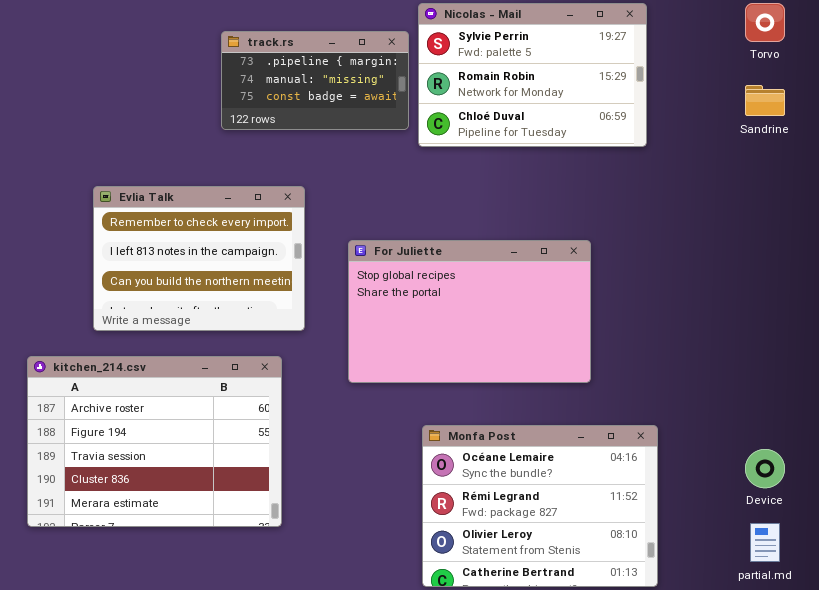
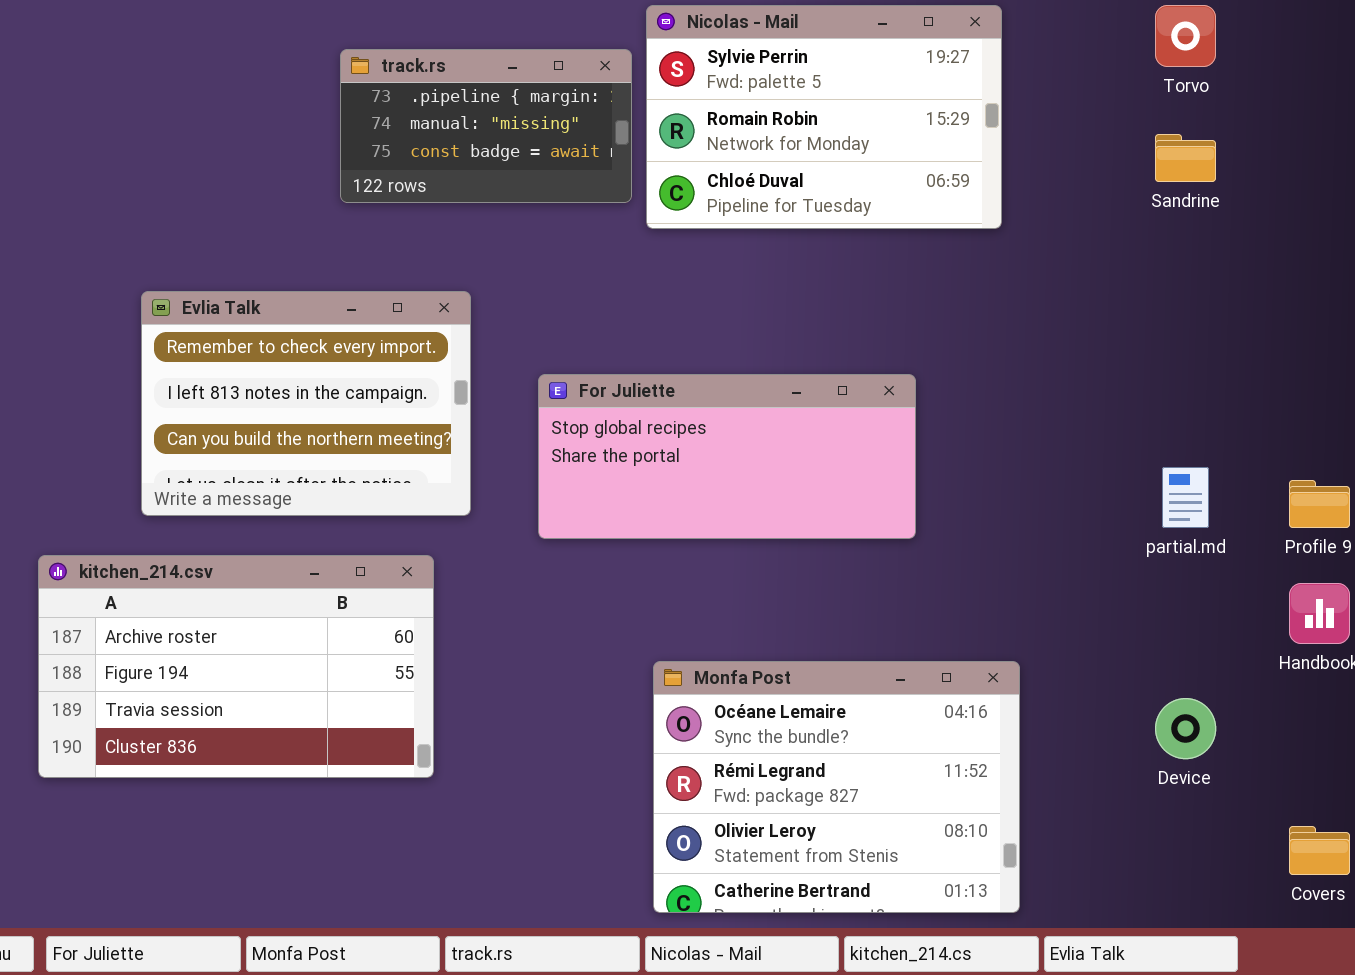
For Juliette: [348,240,591,383] -> [538,374,916,539], resized
kitchen_214.csv: [27,356,282,527] -> [38,555,434,778], resized
partial.md: [750,523,780,562] -> [1162,467,1209,528], moved

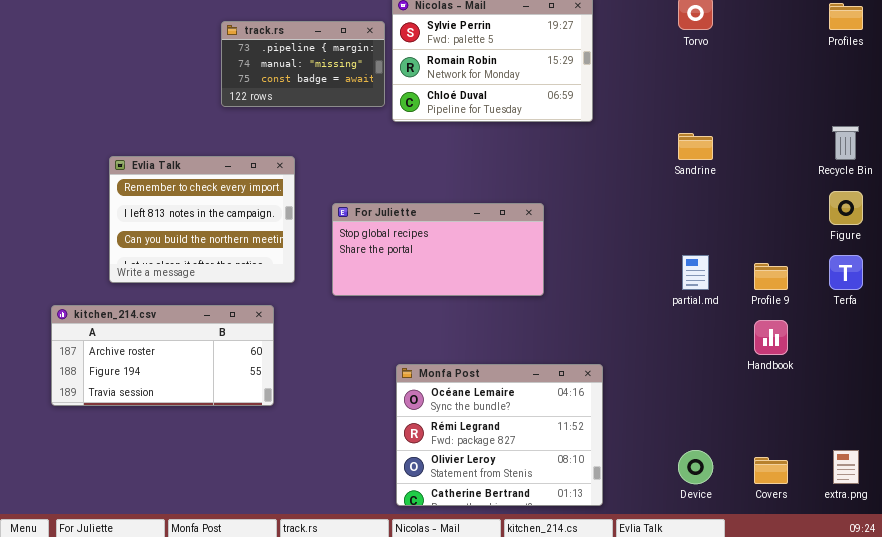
Sandrine: [1155,134,1216,182] -> [678,133,713,160], moved
kitchen_214.csv: [38,555,434,778] -> [51,305,274,406], resized
Device: [1155,698,1216,759] -> [678,450,713,484], moved

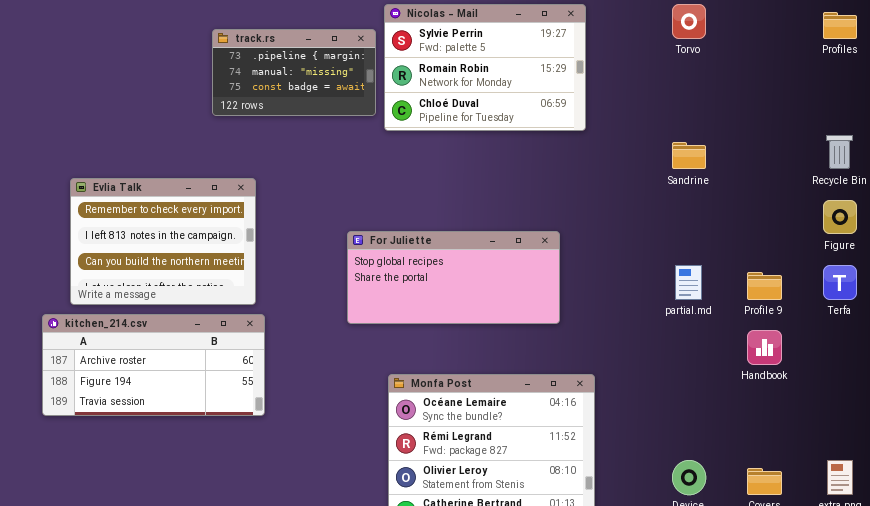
Evlia Talk: [109,156,295,283] -> [70,178,256,305], moved
For Juliette: [332,203,544,296] -> [347,231,560,324], moved

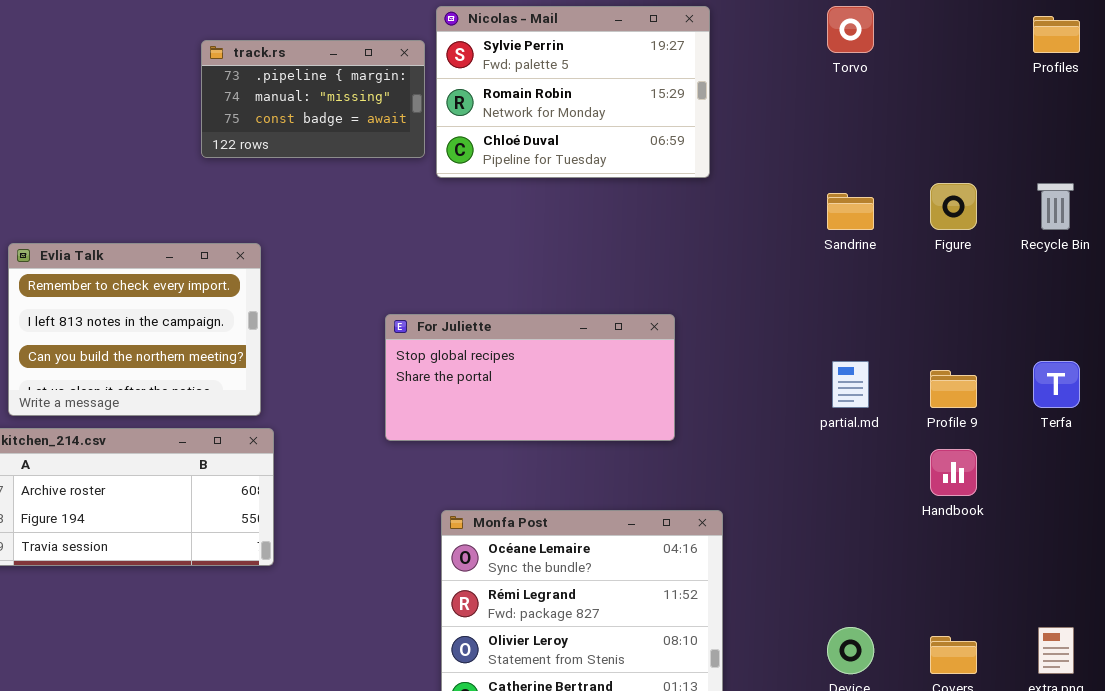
Figure: [823,200,857,234] -> [930,183,977,230], moved

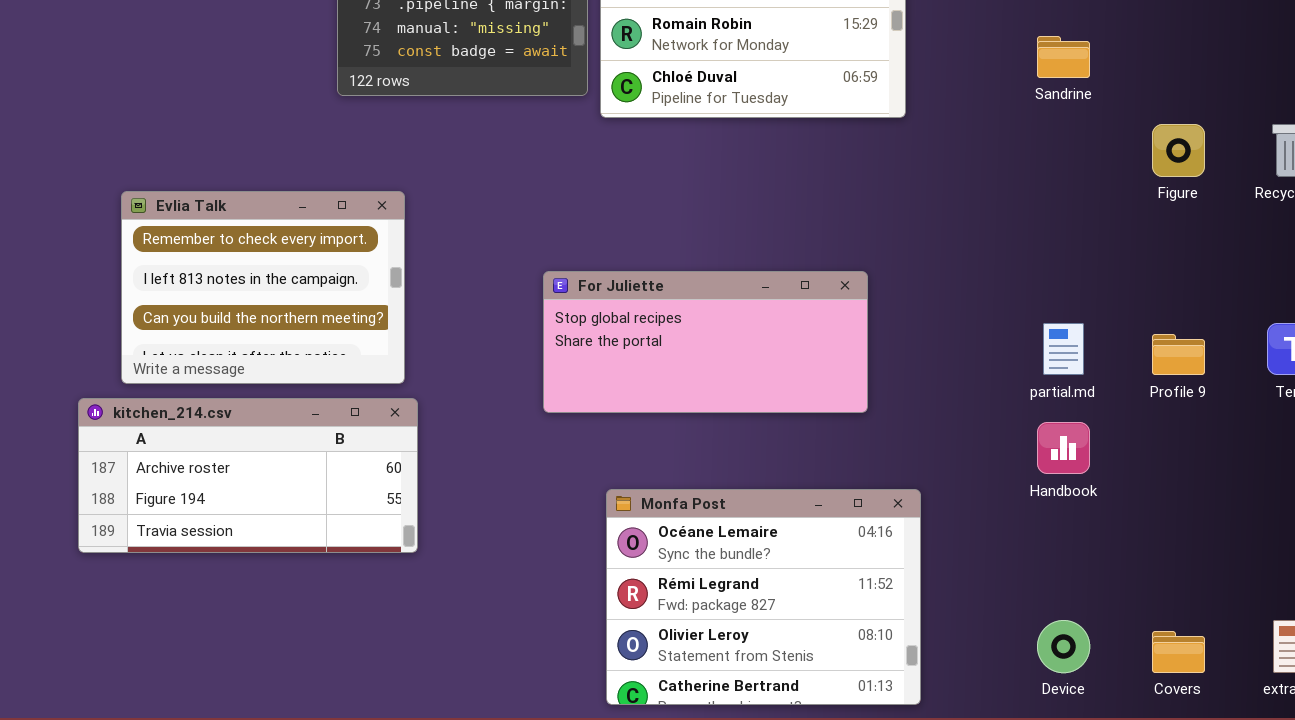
Sandrine: [827,193,874,230] -> [1037,36,1090,78], moved
Handbook: [930,449,977,496] -> [1037,422,1090,474], moved

